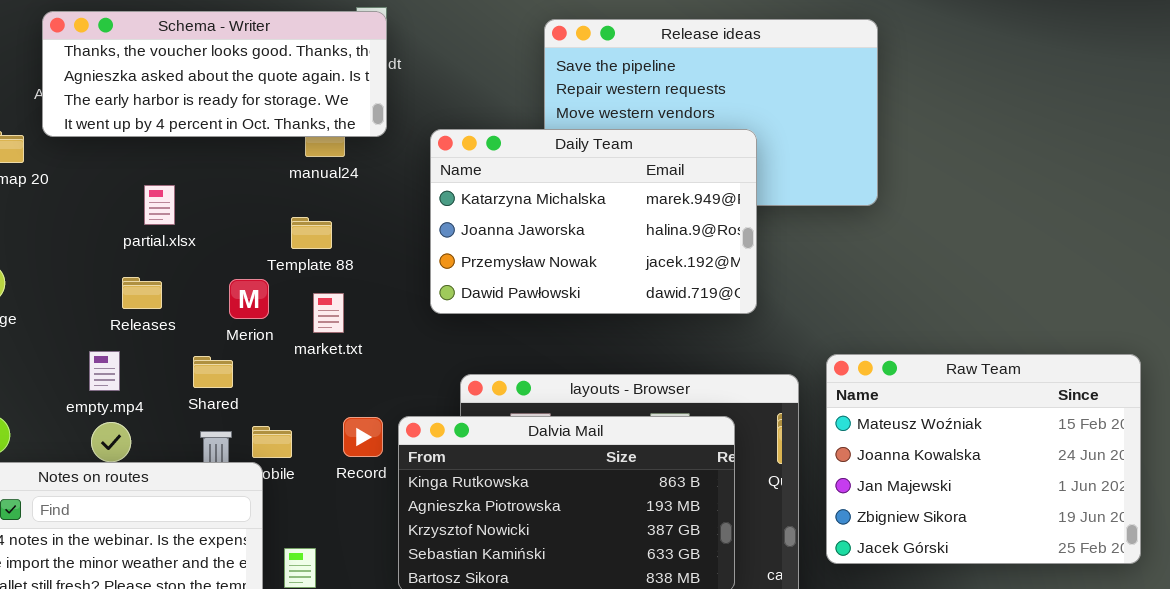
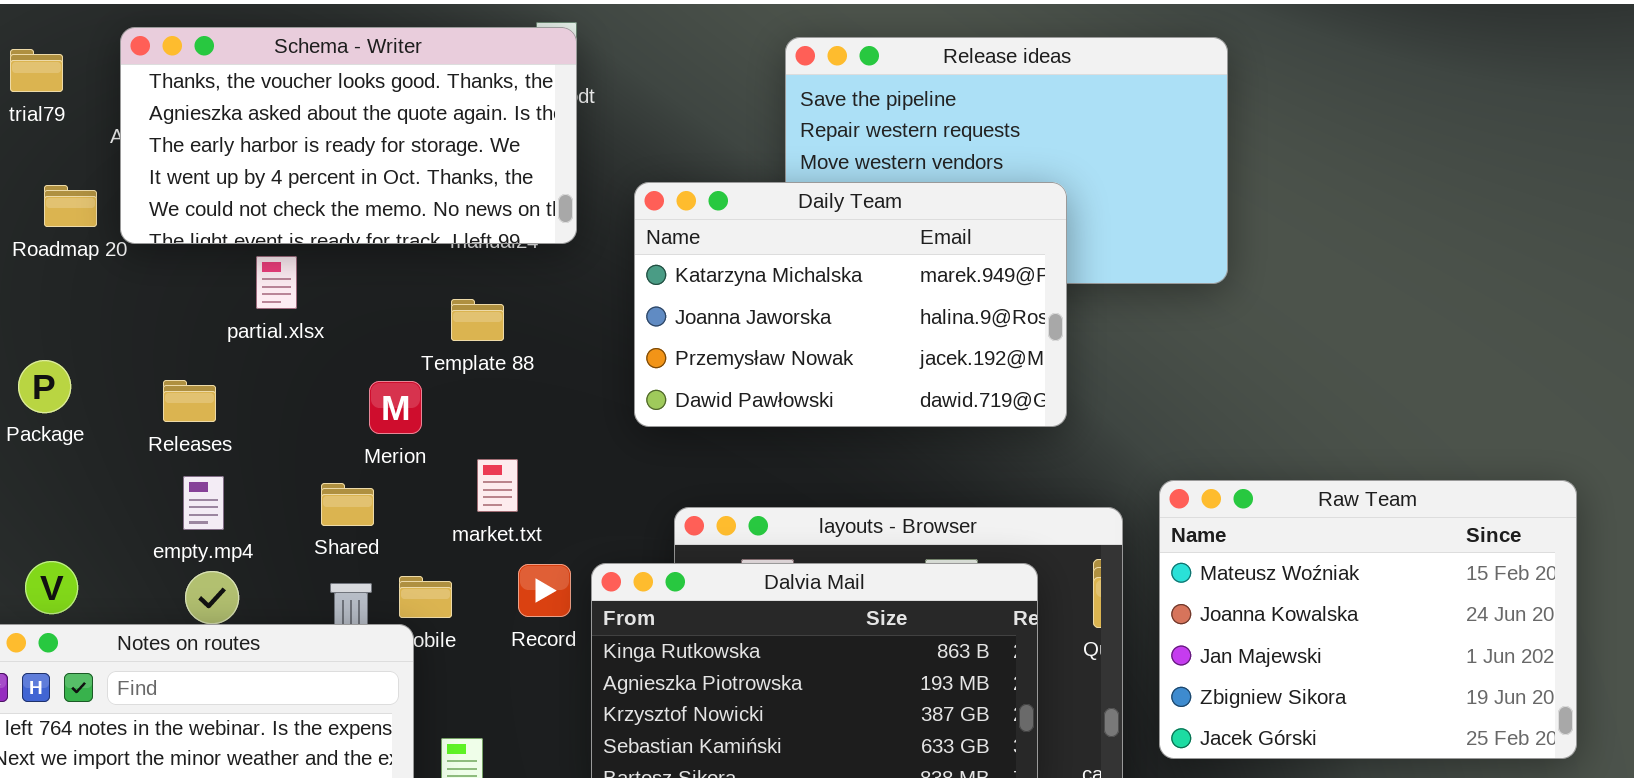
Schema - Writer: [42,11,387,137] -> [120,27,577,244], resized
Releases: [122,277,162,309] -> [163,380,216,422], moved
market.txt: [313,293,344,333] -> [477,459,518,512], moved

